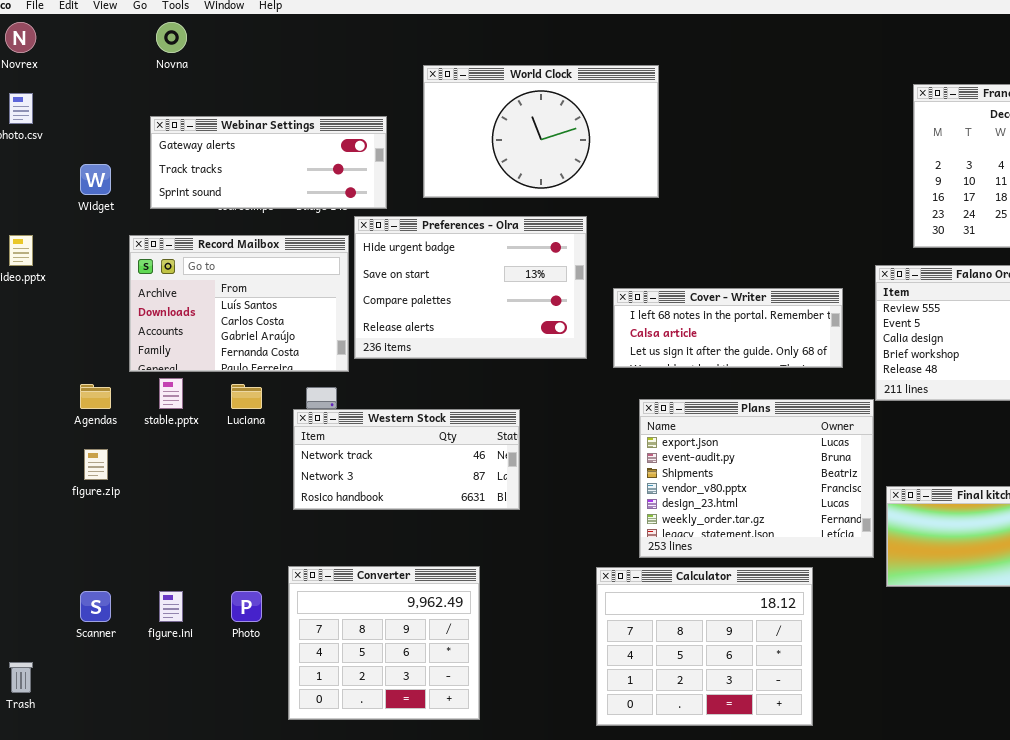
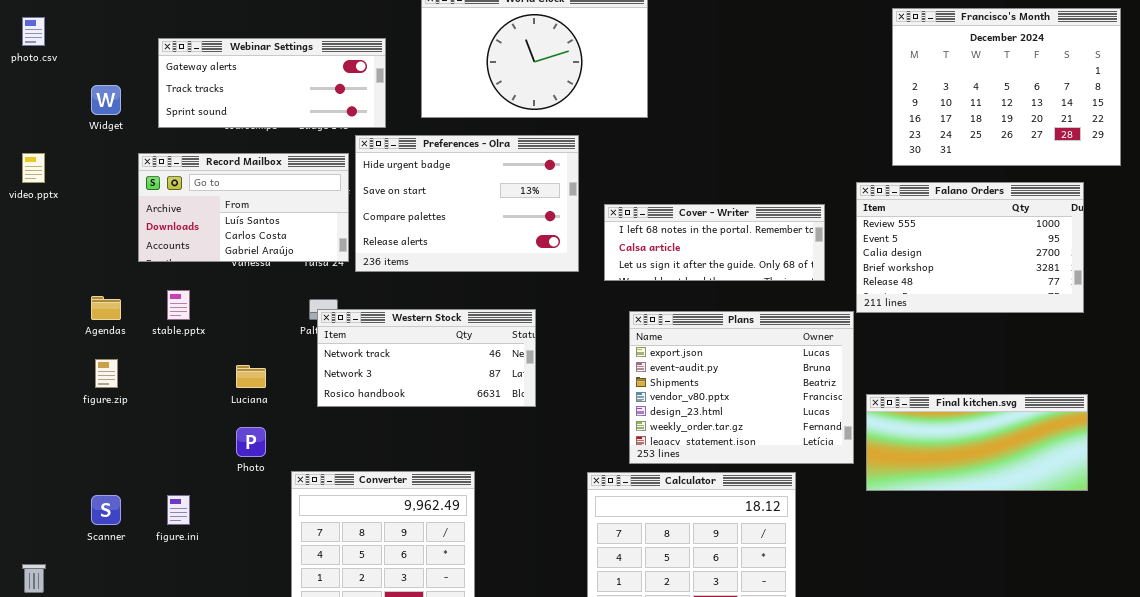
Record Mailbox: [129,235,349,372] -> [138,153,349,262], resized
Luciana: [231,384,262,409] -> [236,365,266,388], moved
Western Stock: [293,409,520,510] -> [317,309,536,407], moved
Photo: [231,591,262,622] -> [236,427,266,457], moved

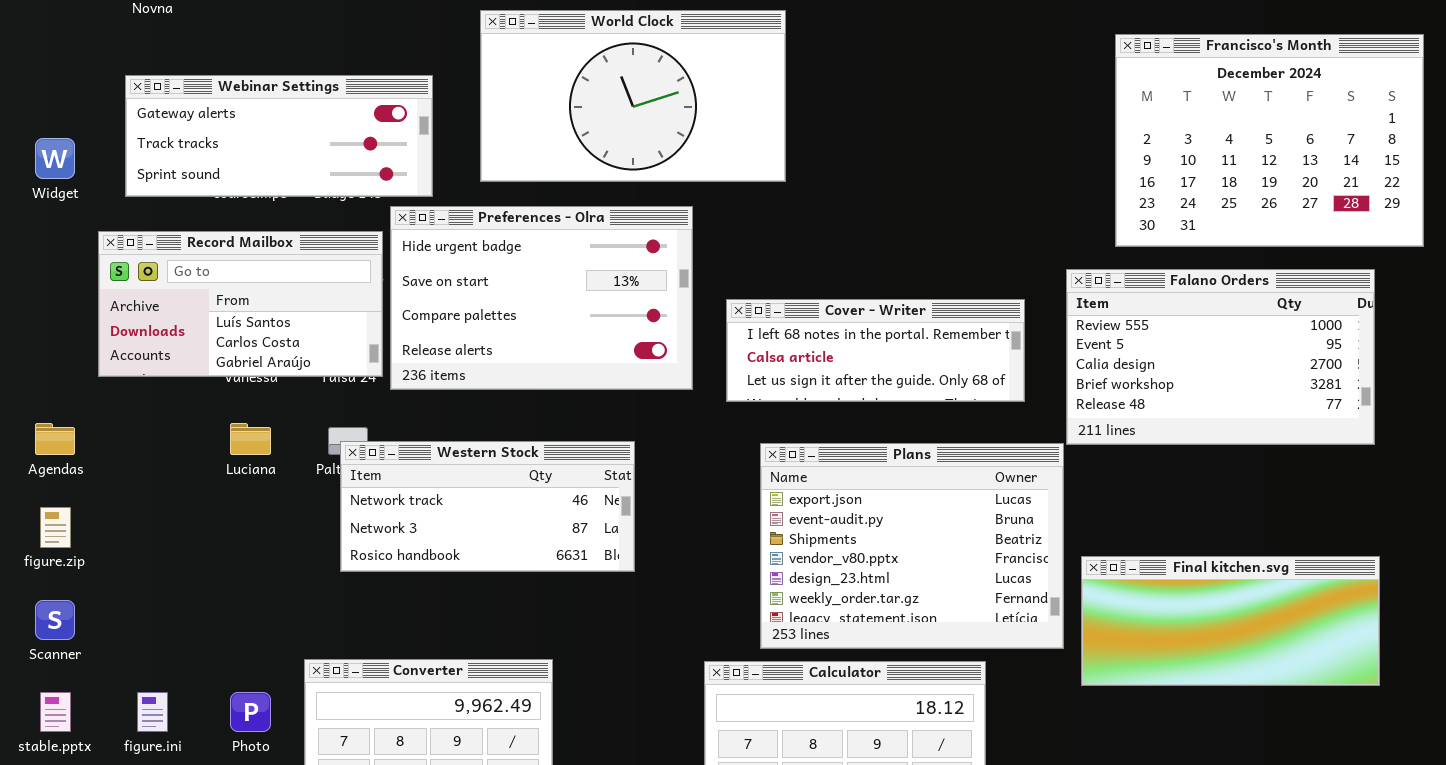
stable.pptx: [167,290,190,320] -> [40,692,71,732], moved
Luciana: [236,365,266,388] -> [230,423,271,455], moved
Photo: [236,427,266,457] -> [230,692,271,732], moved
Scanner: [91,495,121,525] -> [35,600,75,640], moved

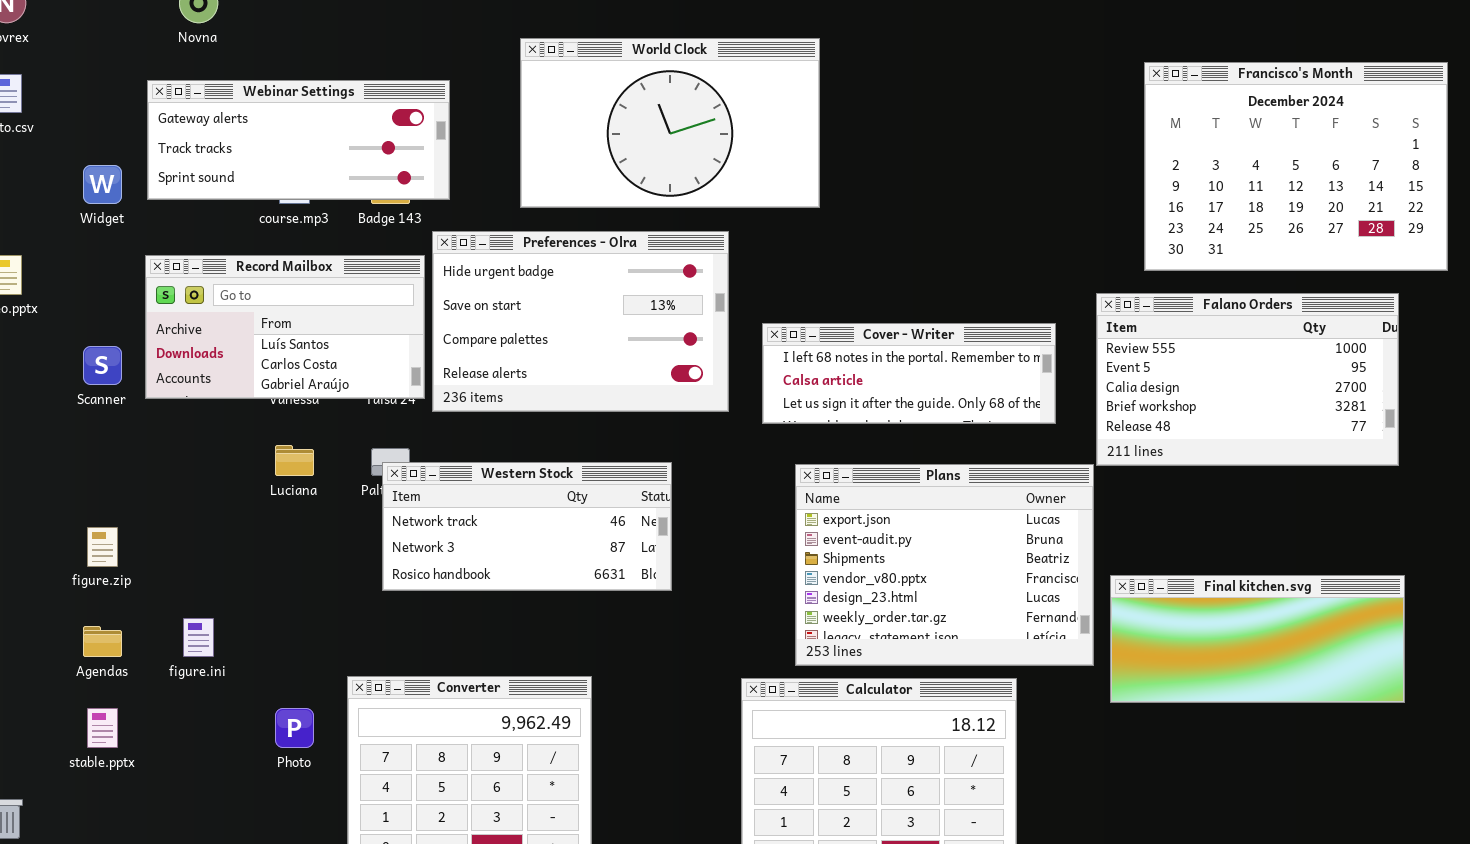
Webinar Settings: [125,75,433,197] -> [147,80,450,200], moved
Agendas: [35,423,75,455] -> [83,626,122,657], moved
Scanner: [35,600,75,640] -> [83,346,122,385], moved
figure.ini: [137,692,168,732] -> [183,618,214,657], moved

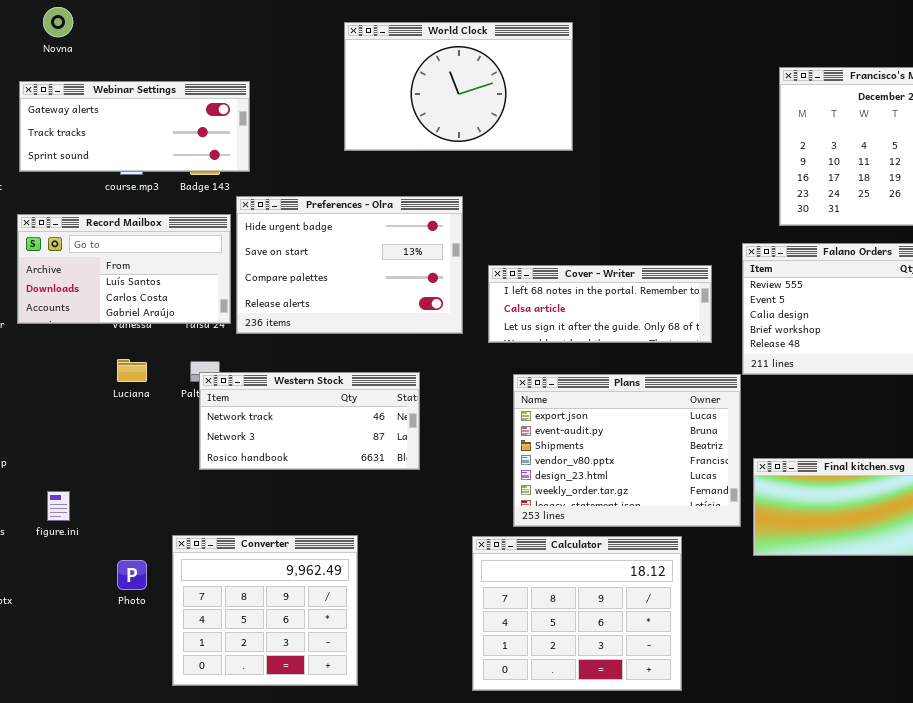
World Clock: [520,38,820,208] -> [344,22,573,151], moved

